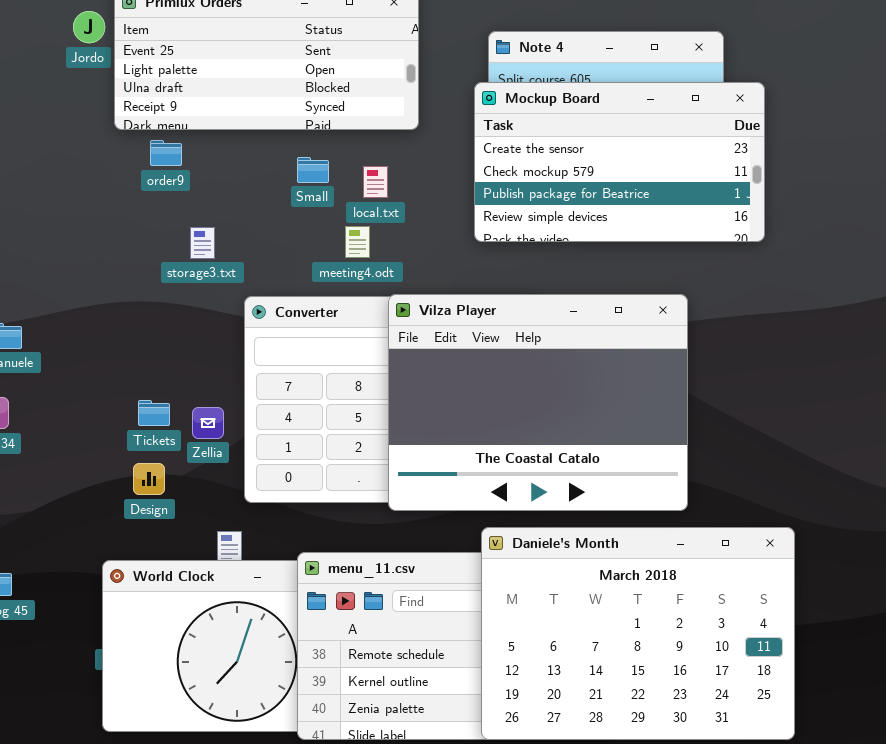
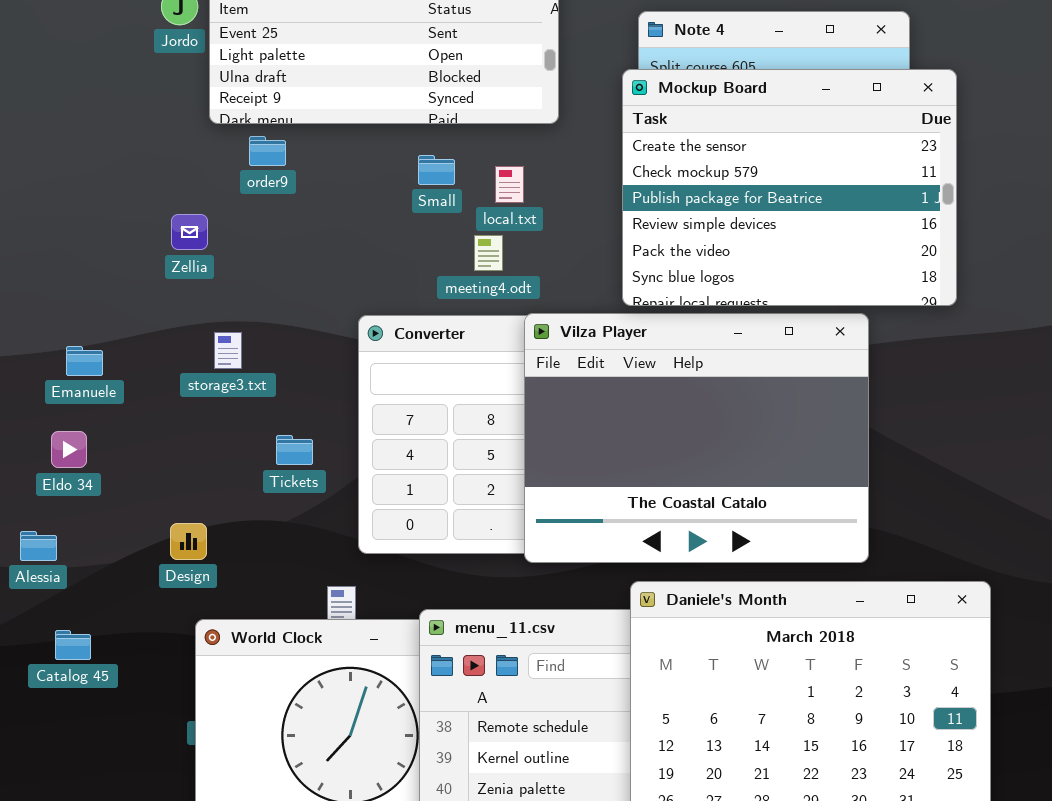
Mockup Board: [474,82,765,242] -> [622,69,957,306], resized
storage3.txt: [190,227,215,259] -> [214,332,242,369], moved
Tickets: [138,400,170,426] -> [276,435,313,465], moved
Zellia: [192,407,224,439] -> [171,214,208,250], moved
Design: [133,463,165,495] -> [170,523,207,560], moved

